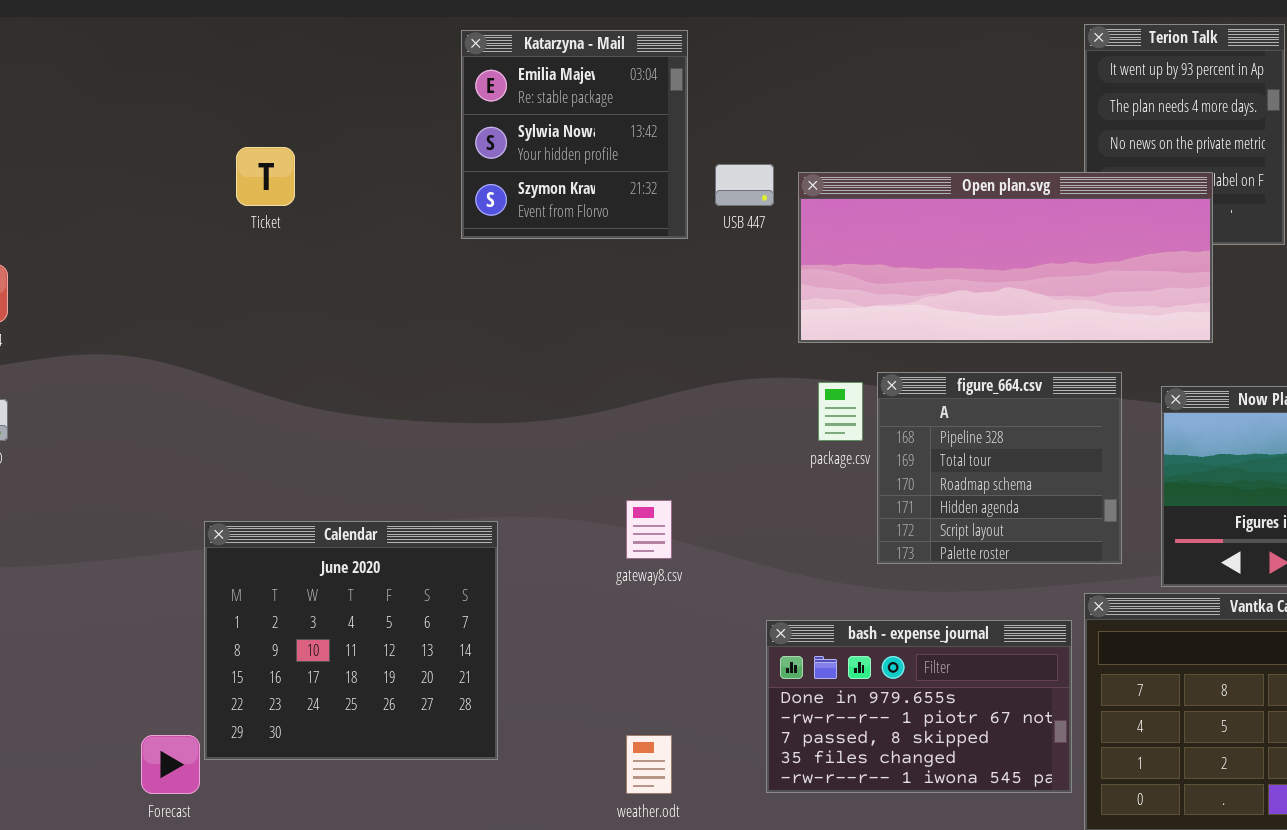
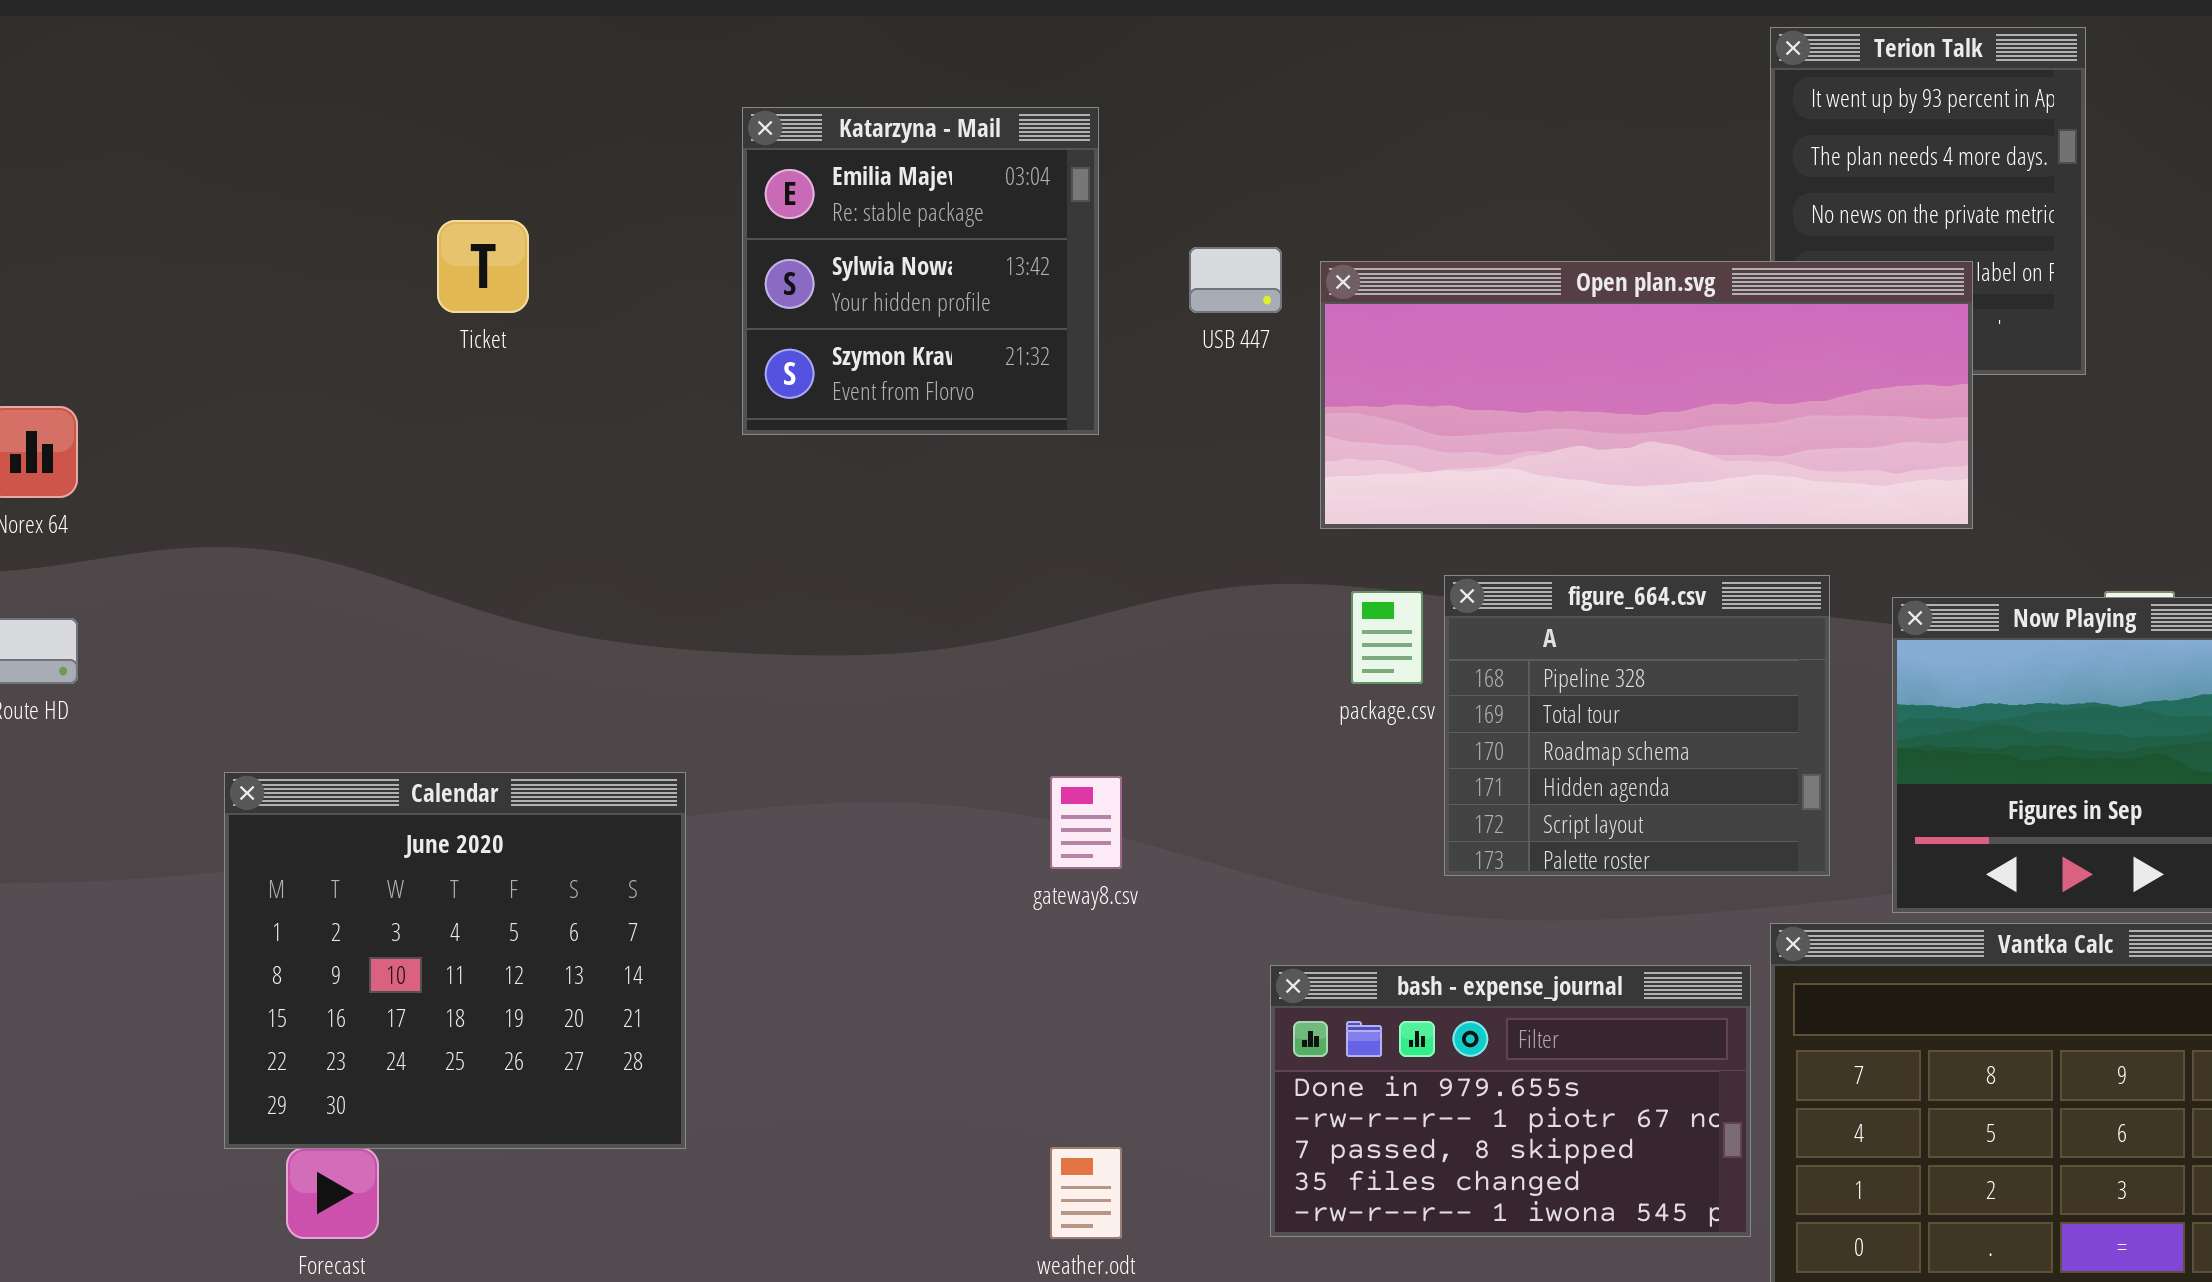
Katarzyna - Mail: [461,30,688,239] -> [742,107,1099,435], moved
Calendar: [204,521,498,760] -> [224,772,686,1149], moved

